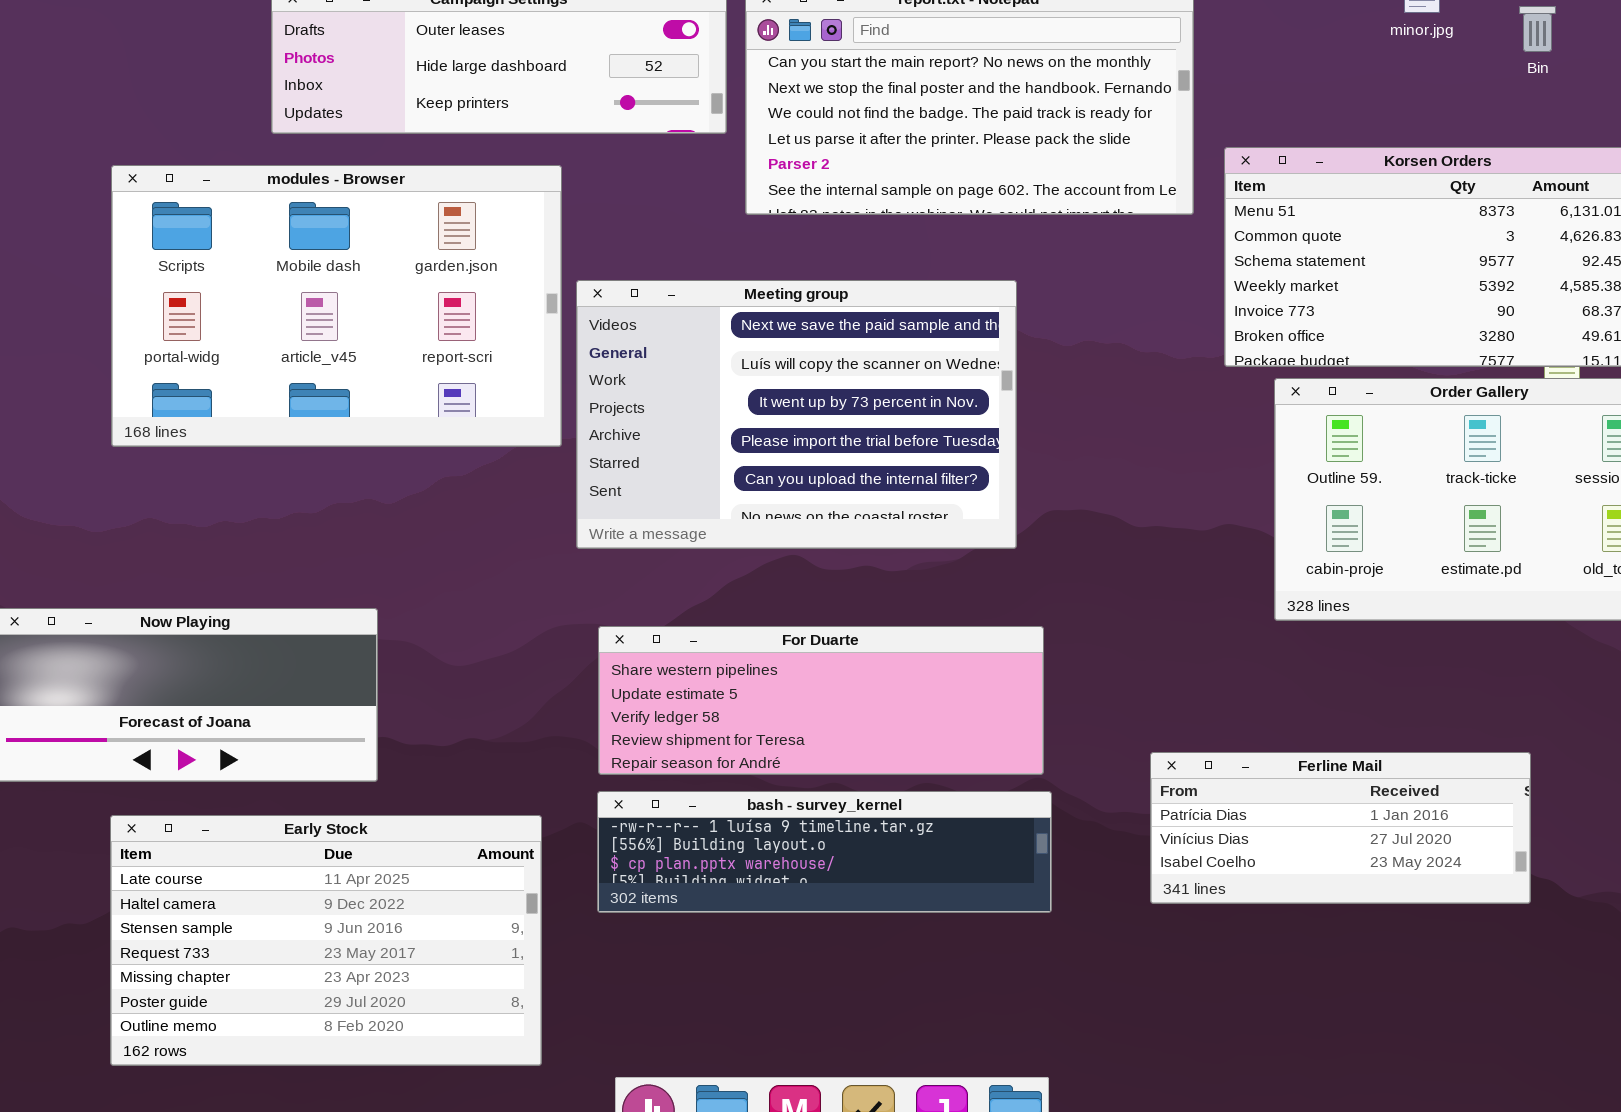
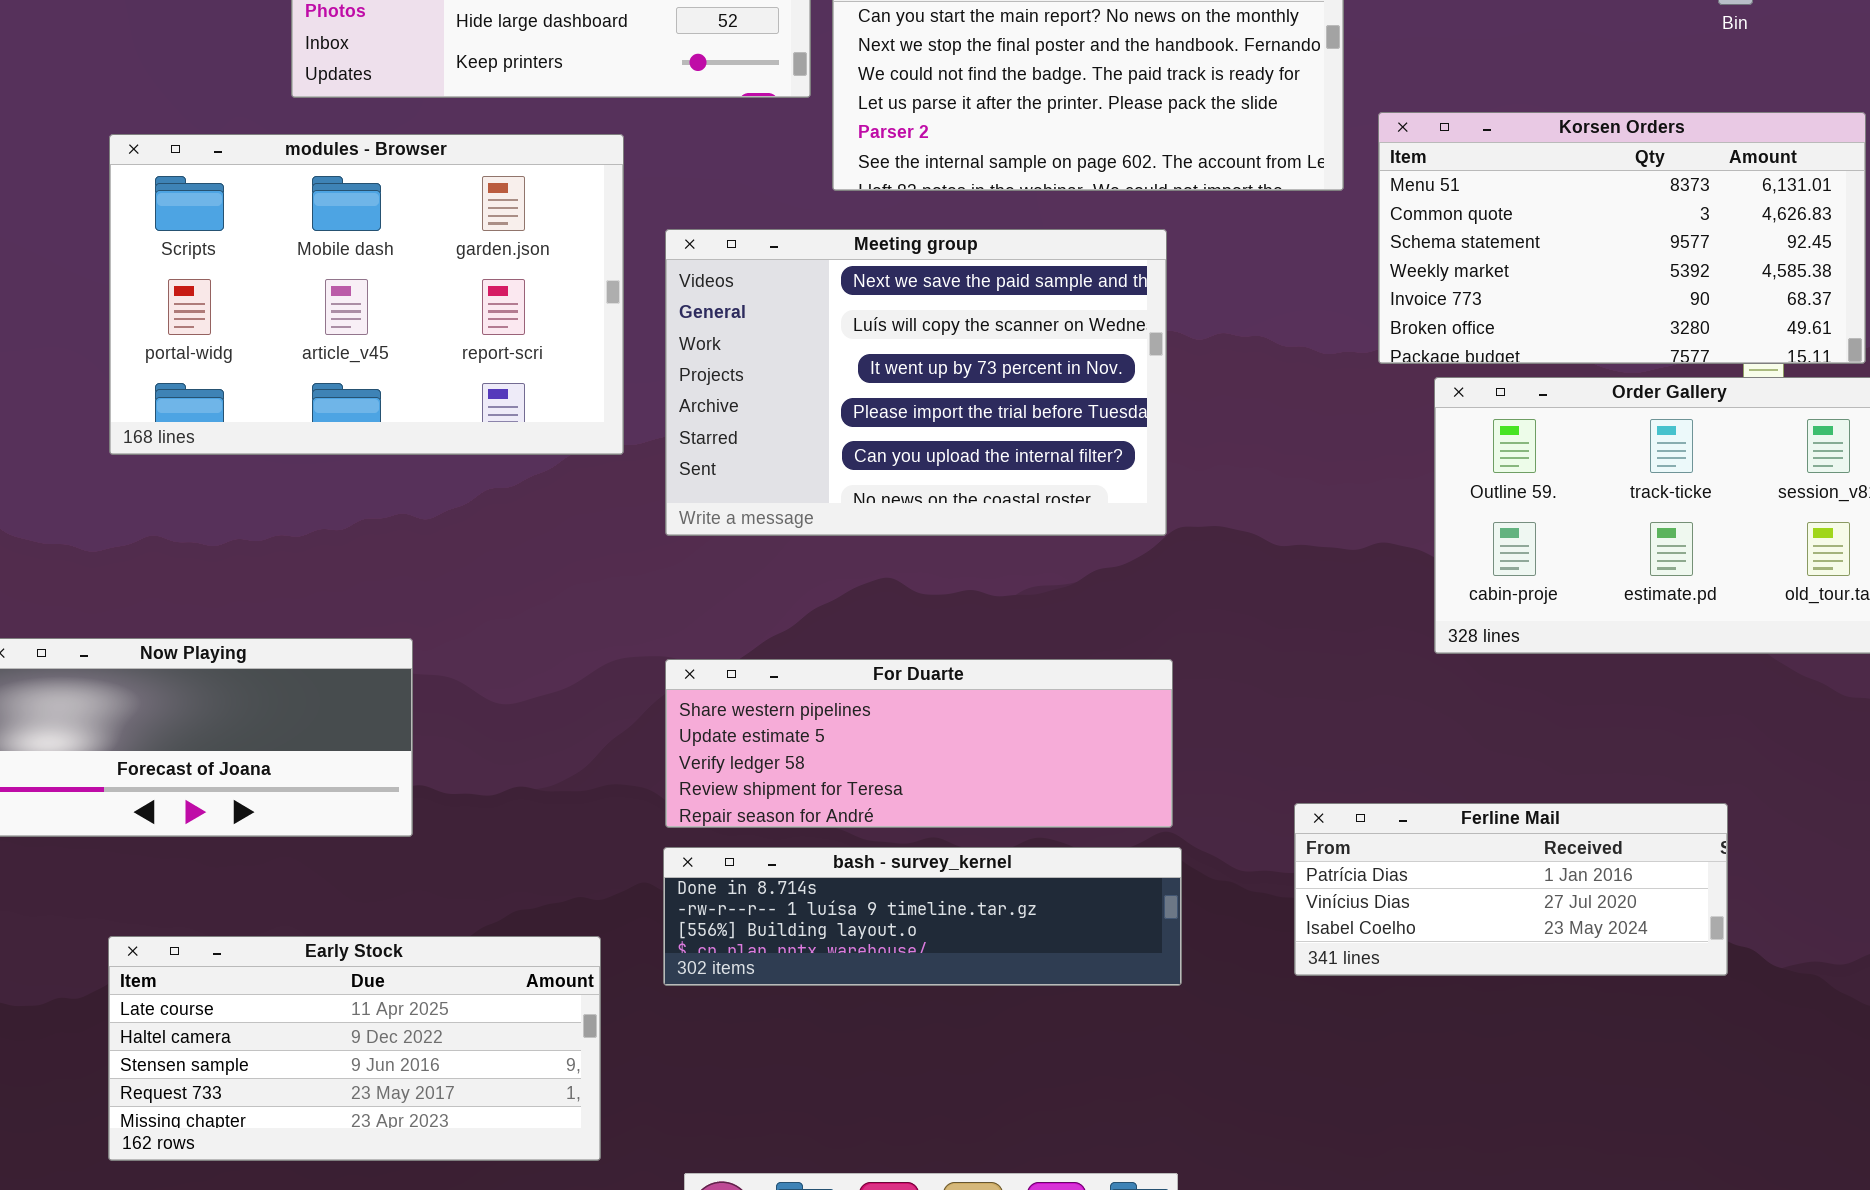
Meeting group: [576,280,1017,549] -> [665,229,1167,536], moved
bash - survey_kernel: [597,791,1052,913] -> [663,847,1182,986], scrolled up 1 row
Early Stock: [110,815,542,1066] -> [108,936,601,1161], resized

